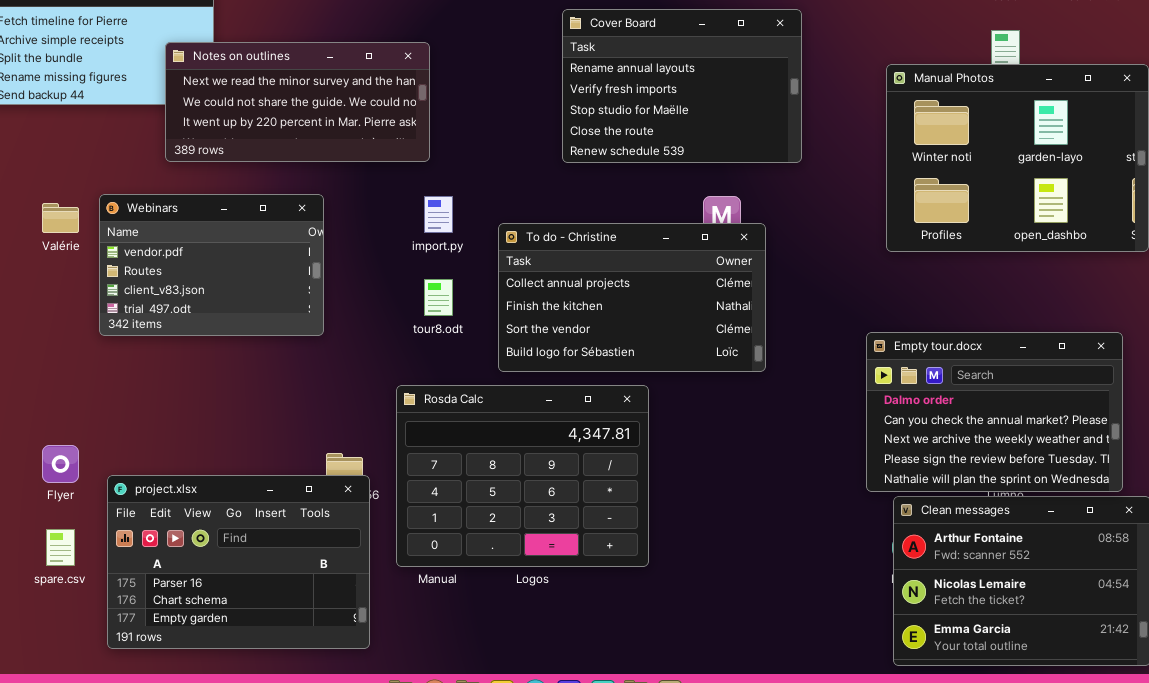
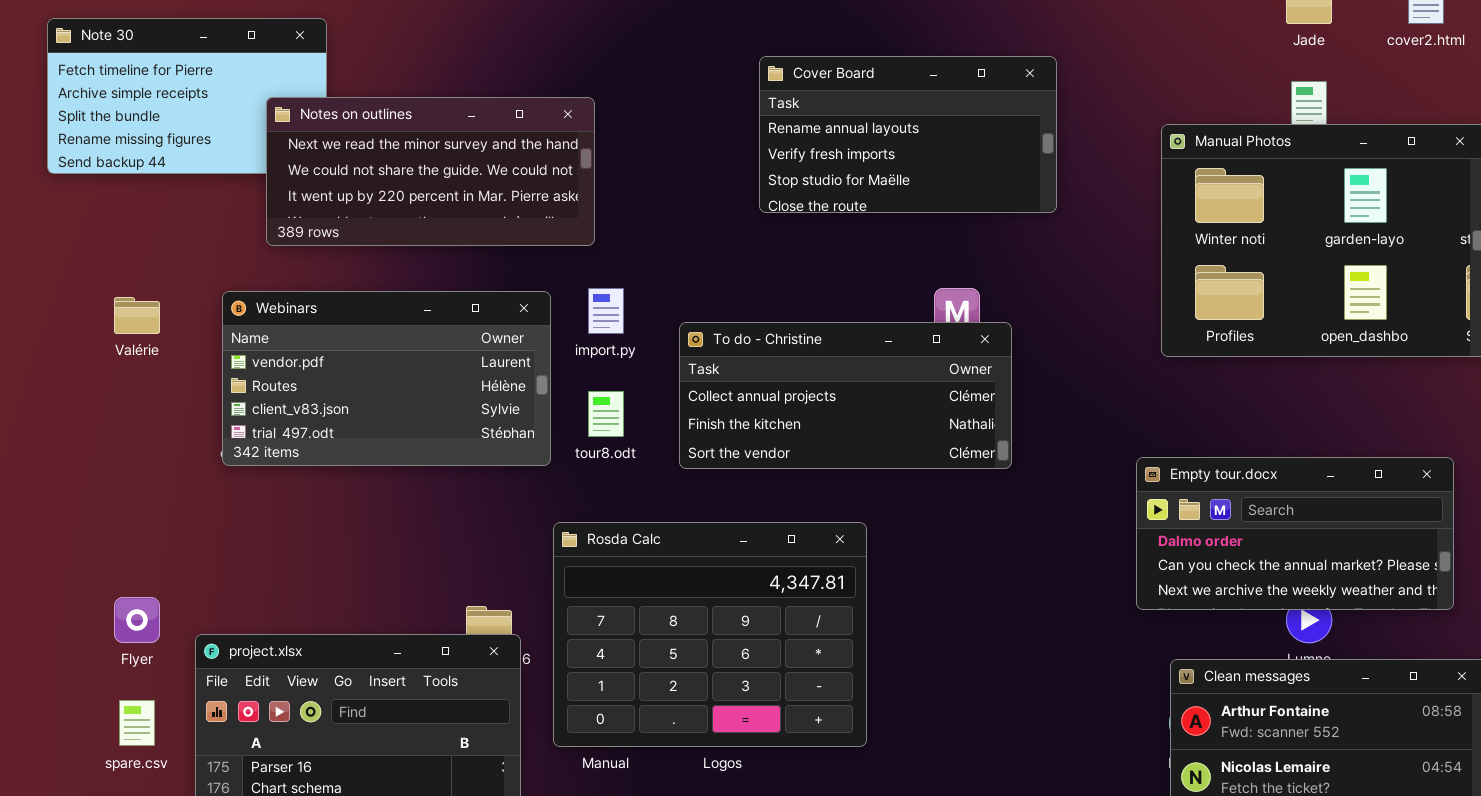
Cover Board: [562,9,802,163] -> [759,56,1057,213], resized
Webinars: [99,194,324,336] -> [222,291,551,466], moved, resized
To do - Christine: [498,223,766,372] -> [679,322,1012,469], resized
Empty tour.docx: [866,332,1123,492] -> [1136,457,1454,610], resized

